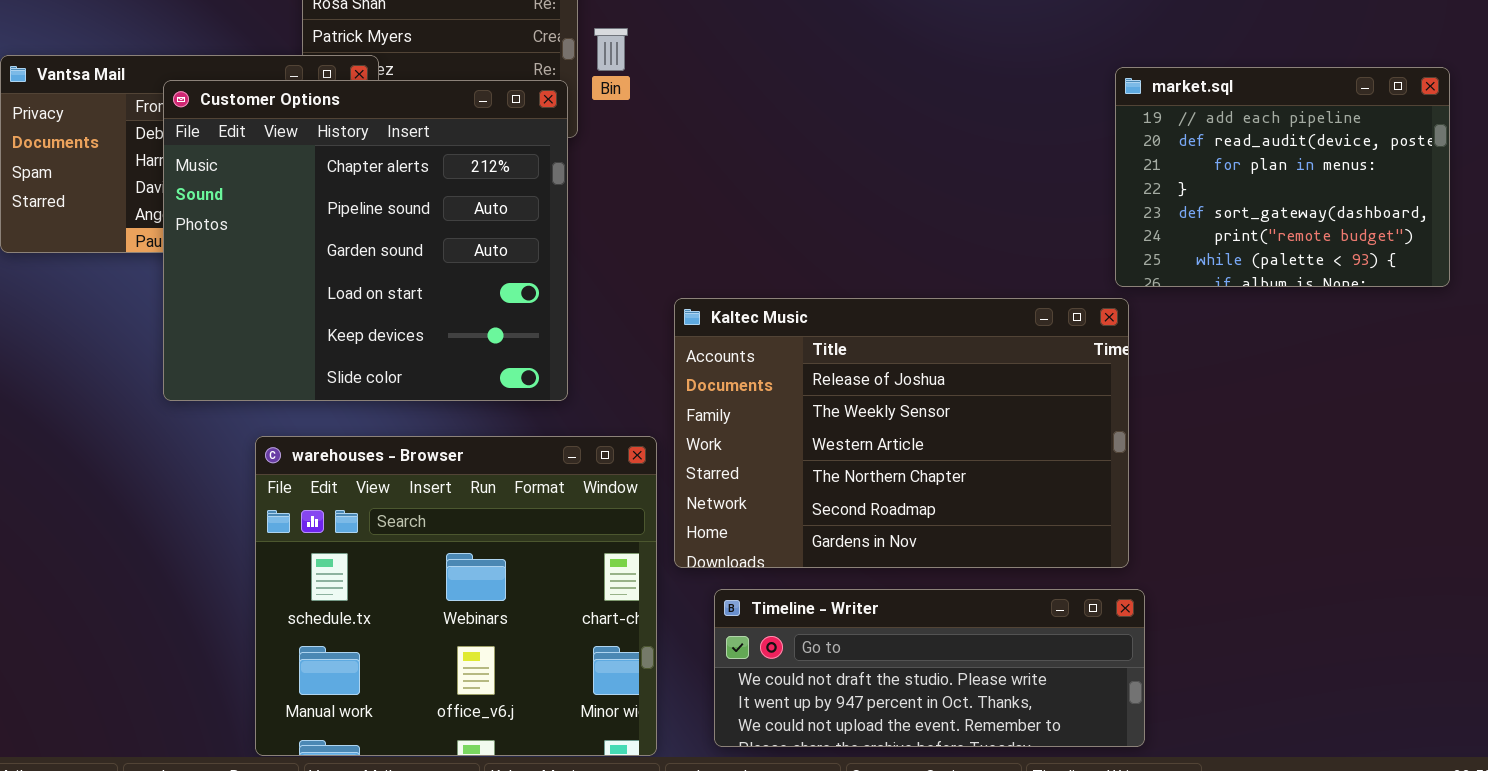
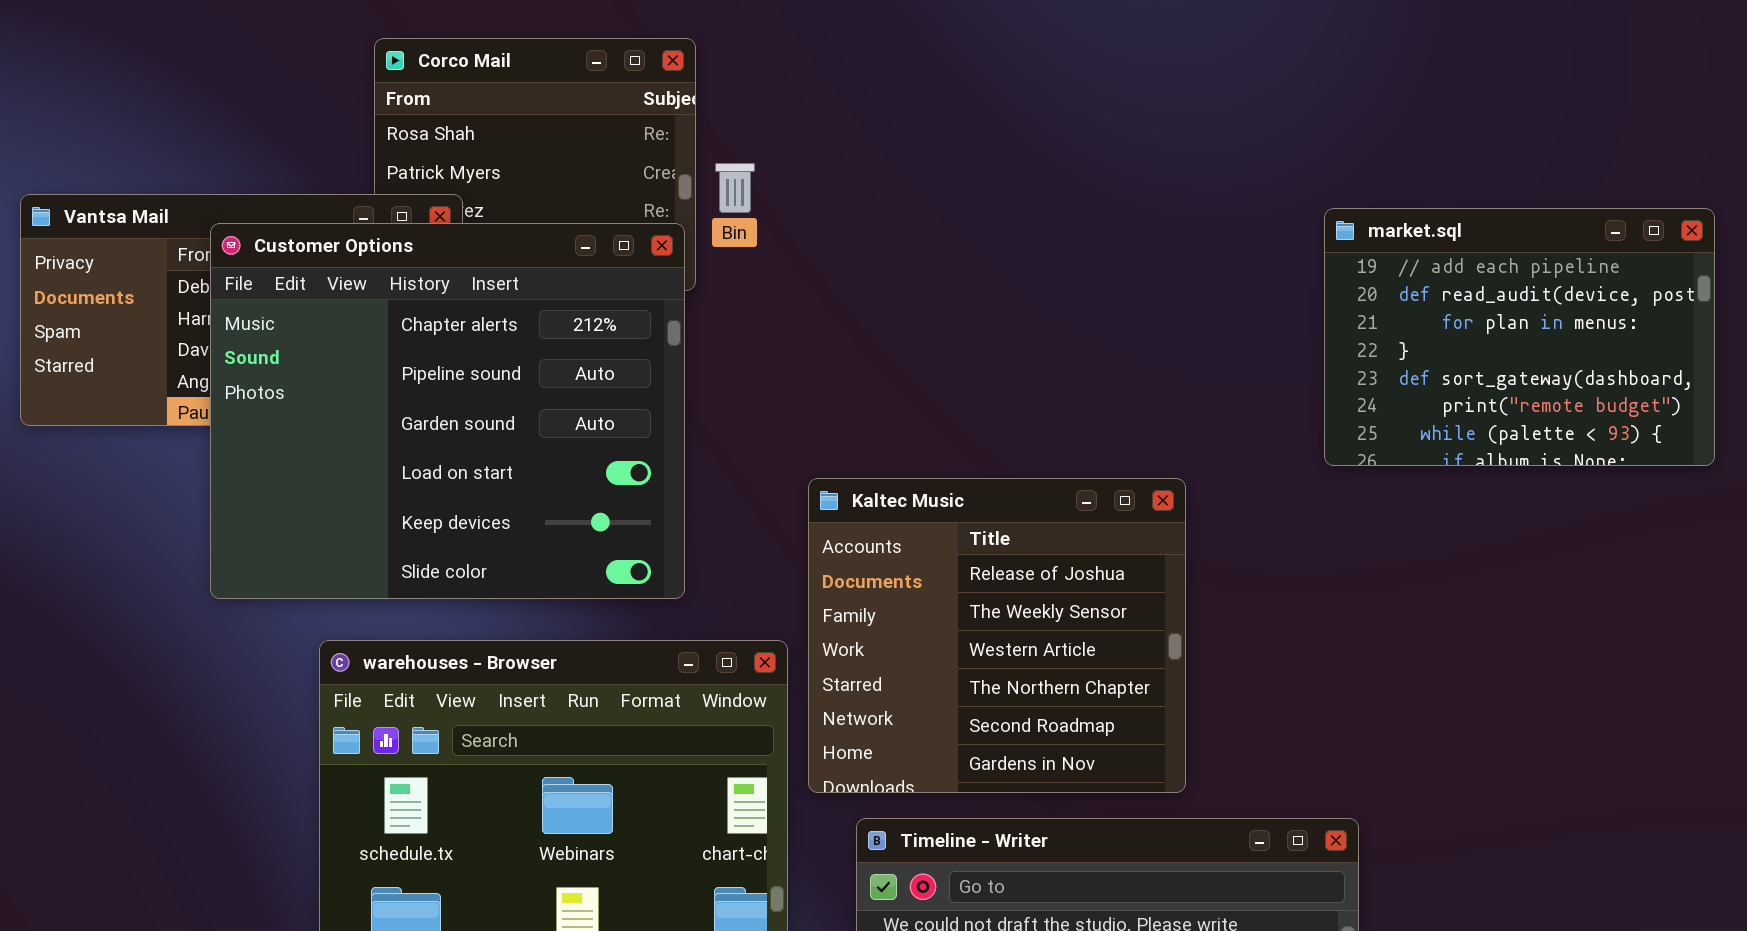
Kaltec Music: [674,298,1129,568] -> [808,478,1186,793], resized

